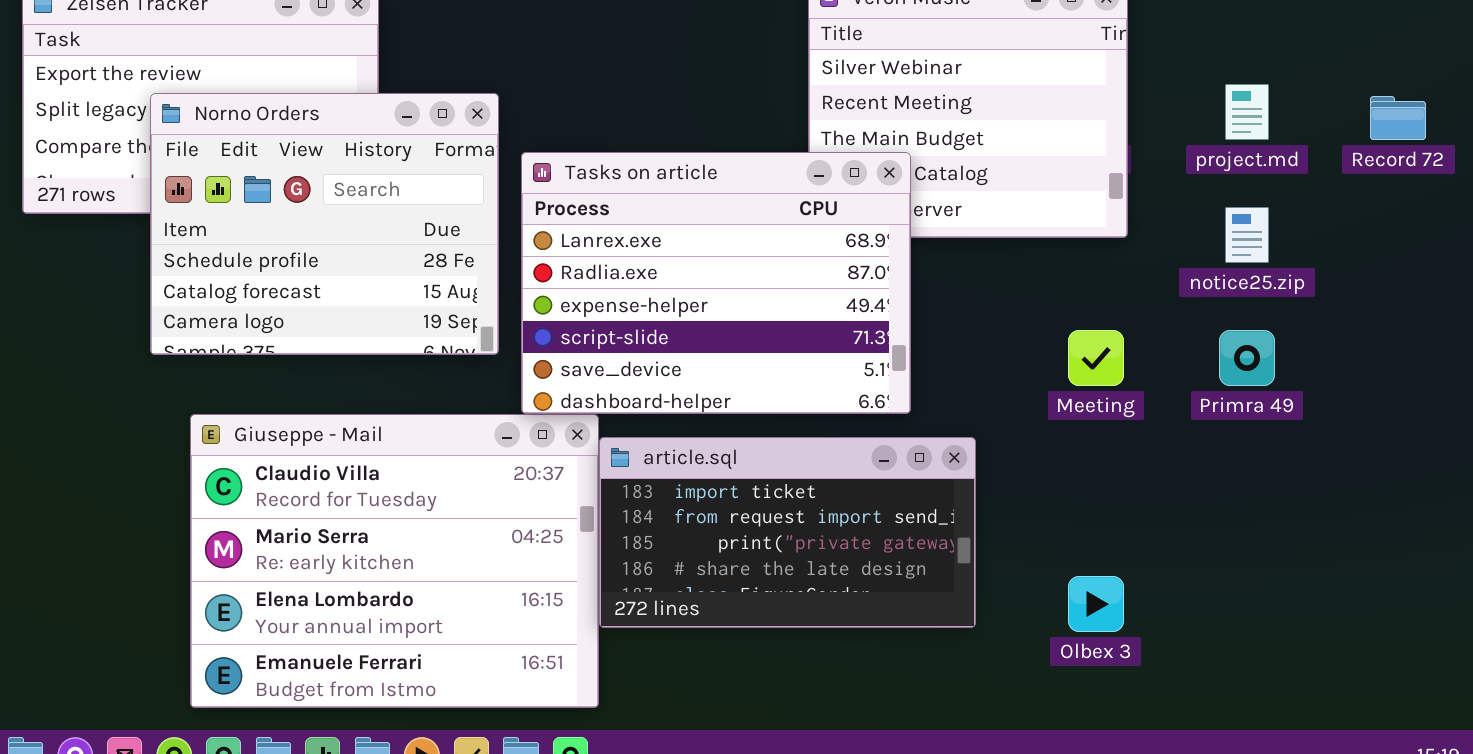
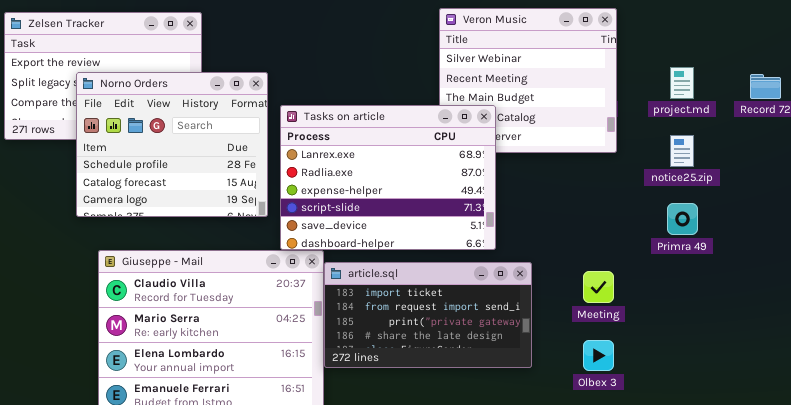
Meeting: [1068,330,1124,386] -> [583,271,614,303], moved

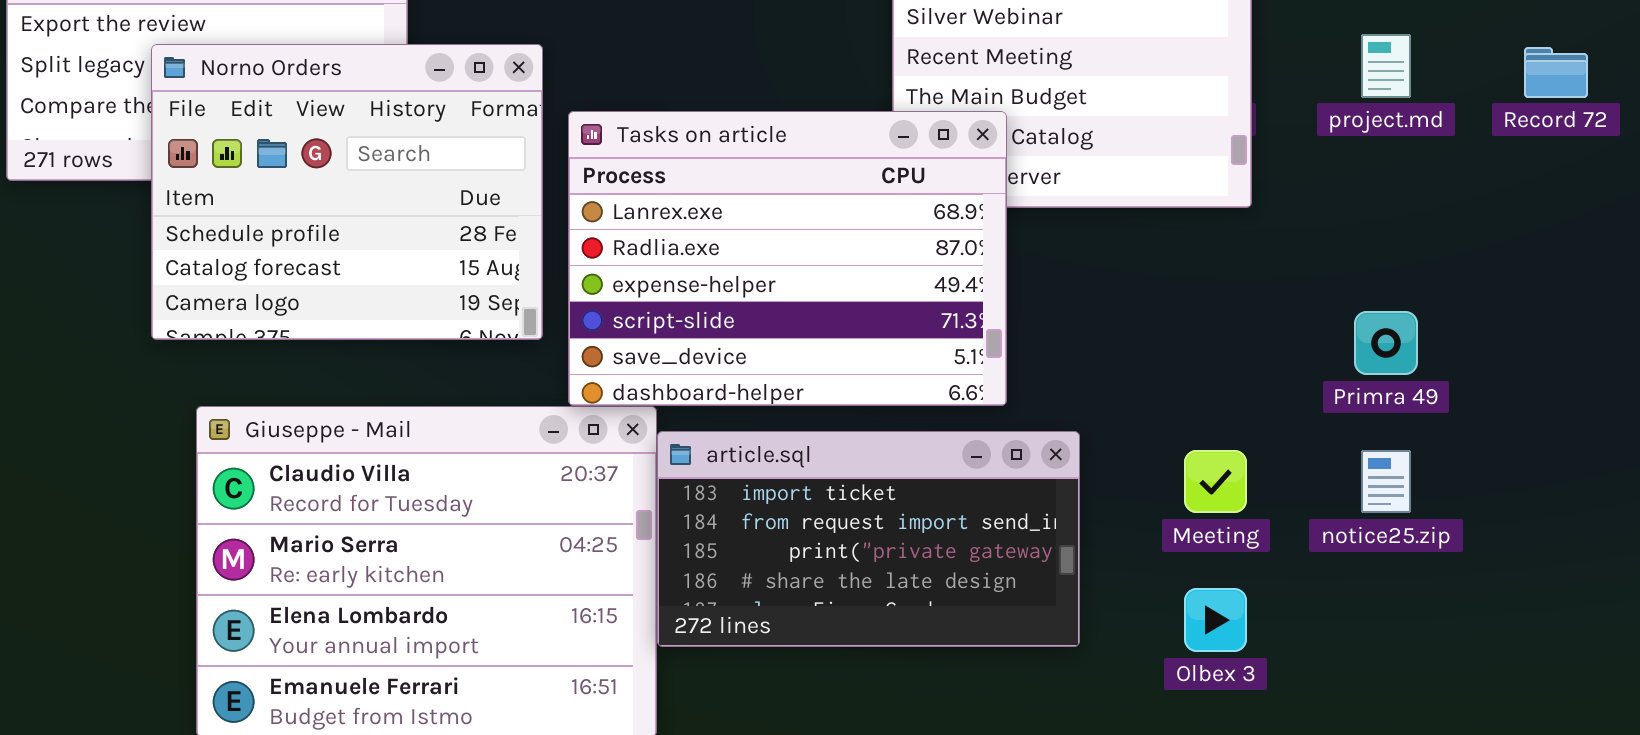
notice25.zip: [670,135,694,167] -> [1361,450,1411,513], moved

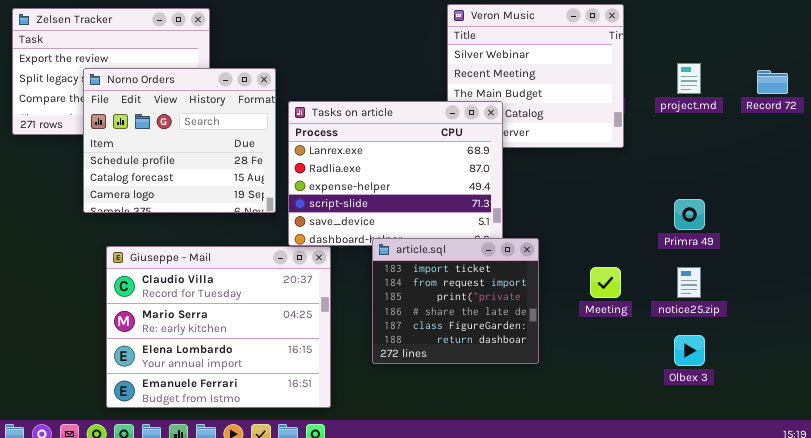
article.sql: [657,431,1080,647] -> [372,238,539,364], resized
Olbex 3: [1184,588,1247,652] -> [674,335,705,366], moved

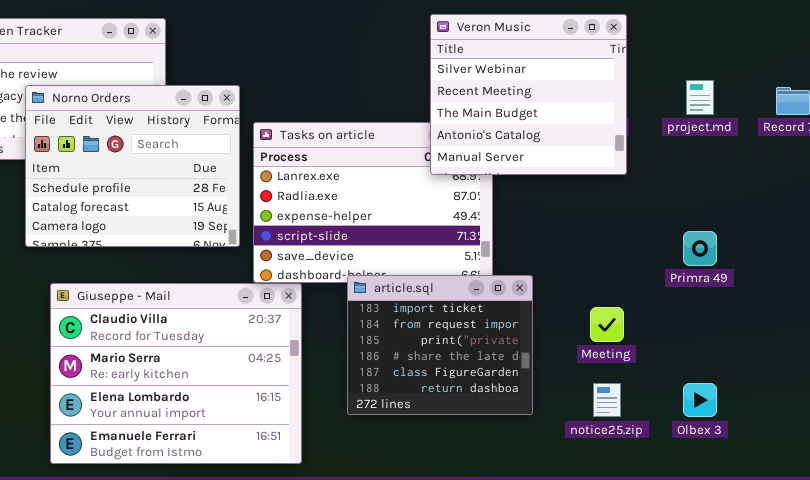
Veron Music: [447,4,624,148] -> [430,14,627,175], raised
notice25.zip: [677,267,701,298] -> [593,383,621,417], moved

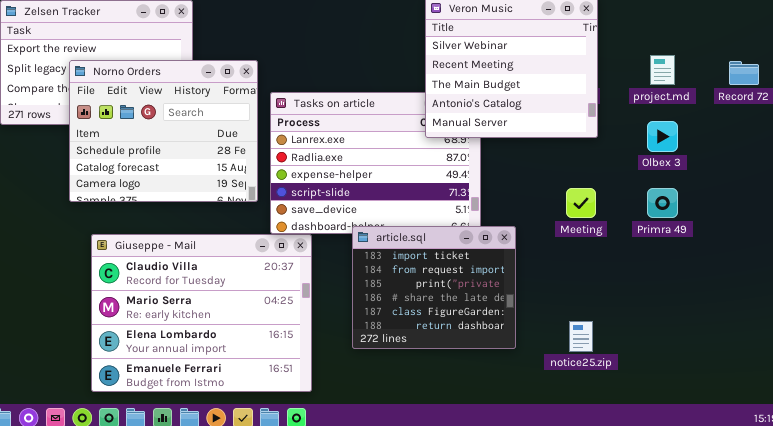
Meeting: [590,307,624,342] -> [566,188,596,218], moved
Olbex 3: [683,383,717,417] -> [647,121,678,152], moved

